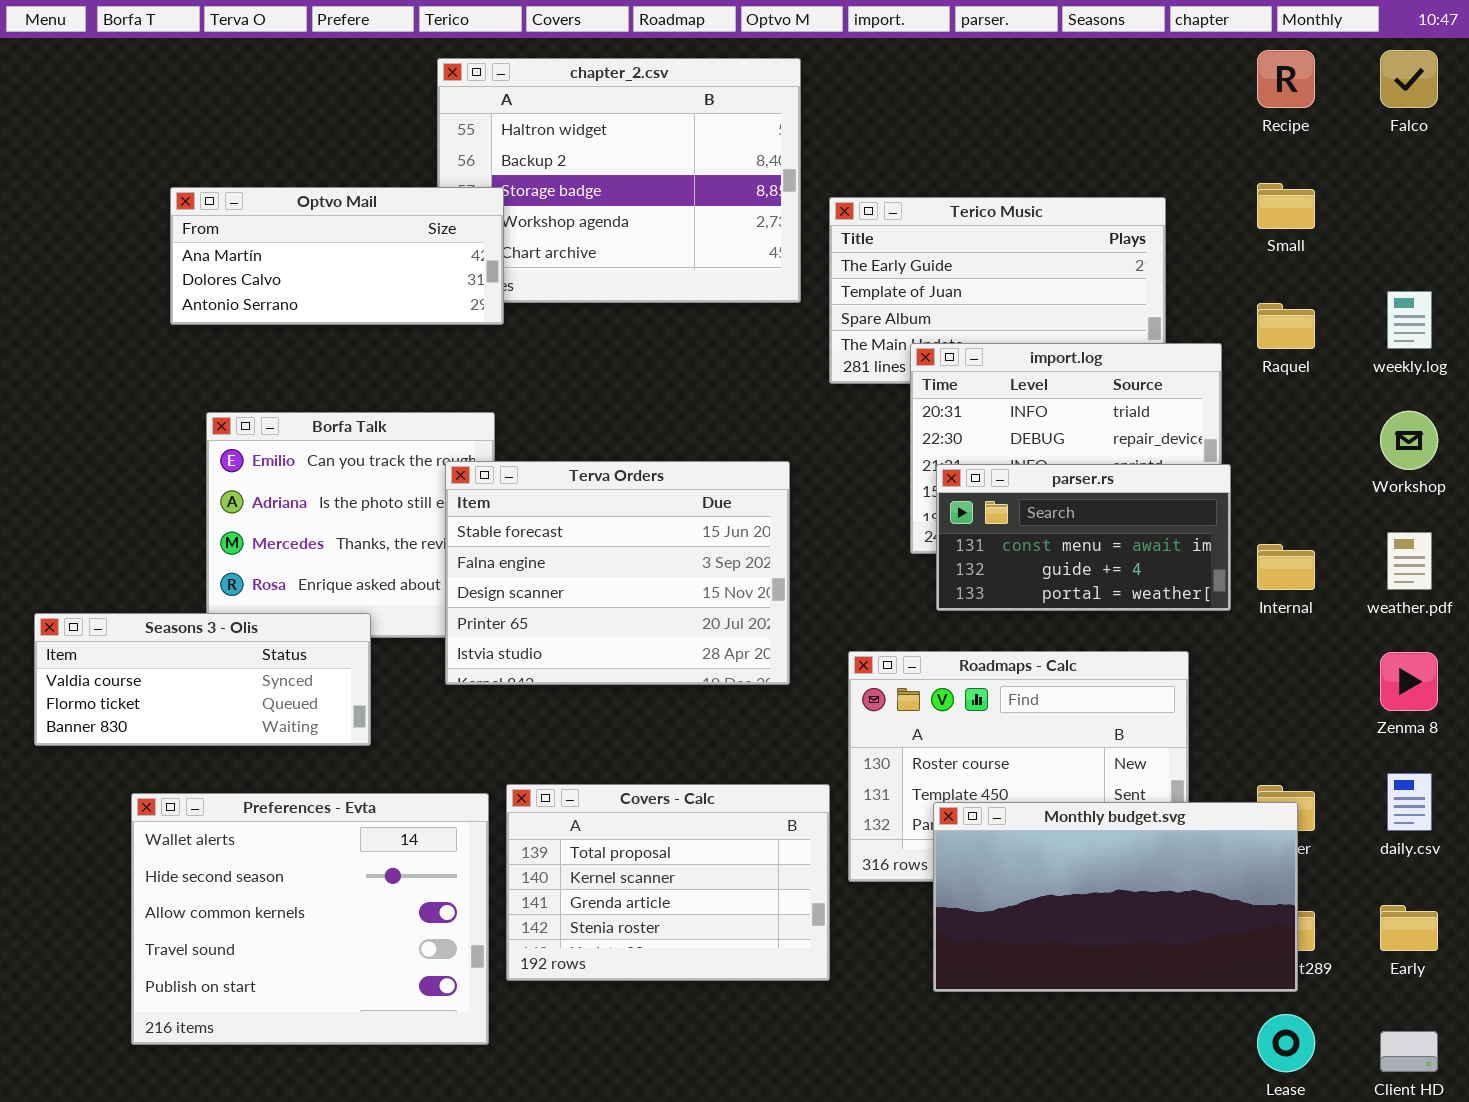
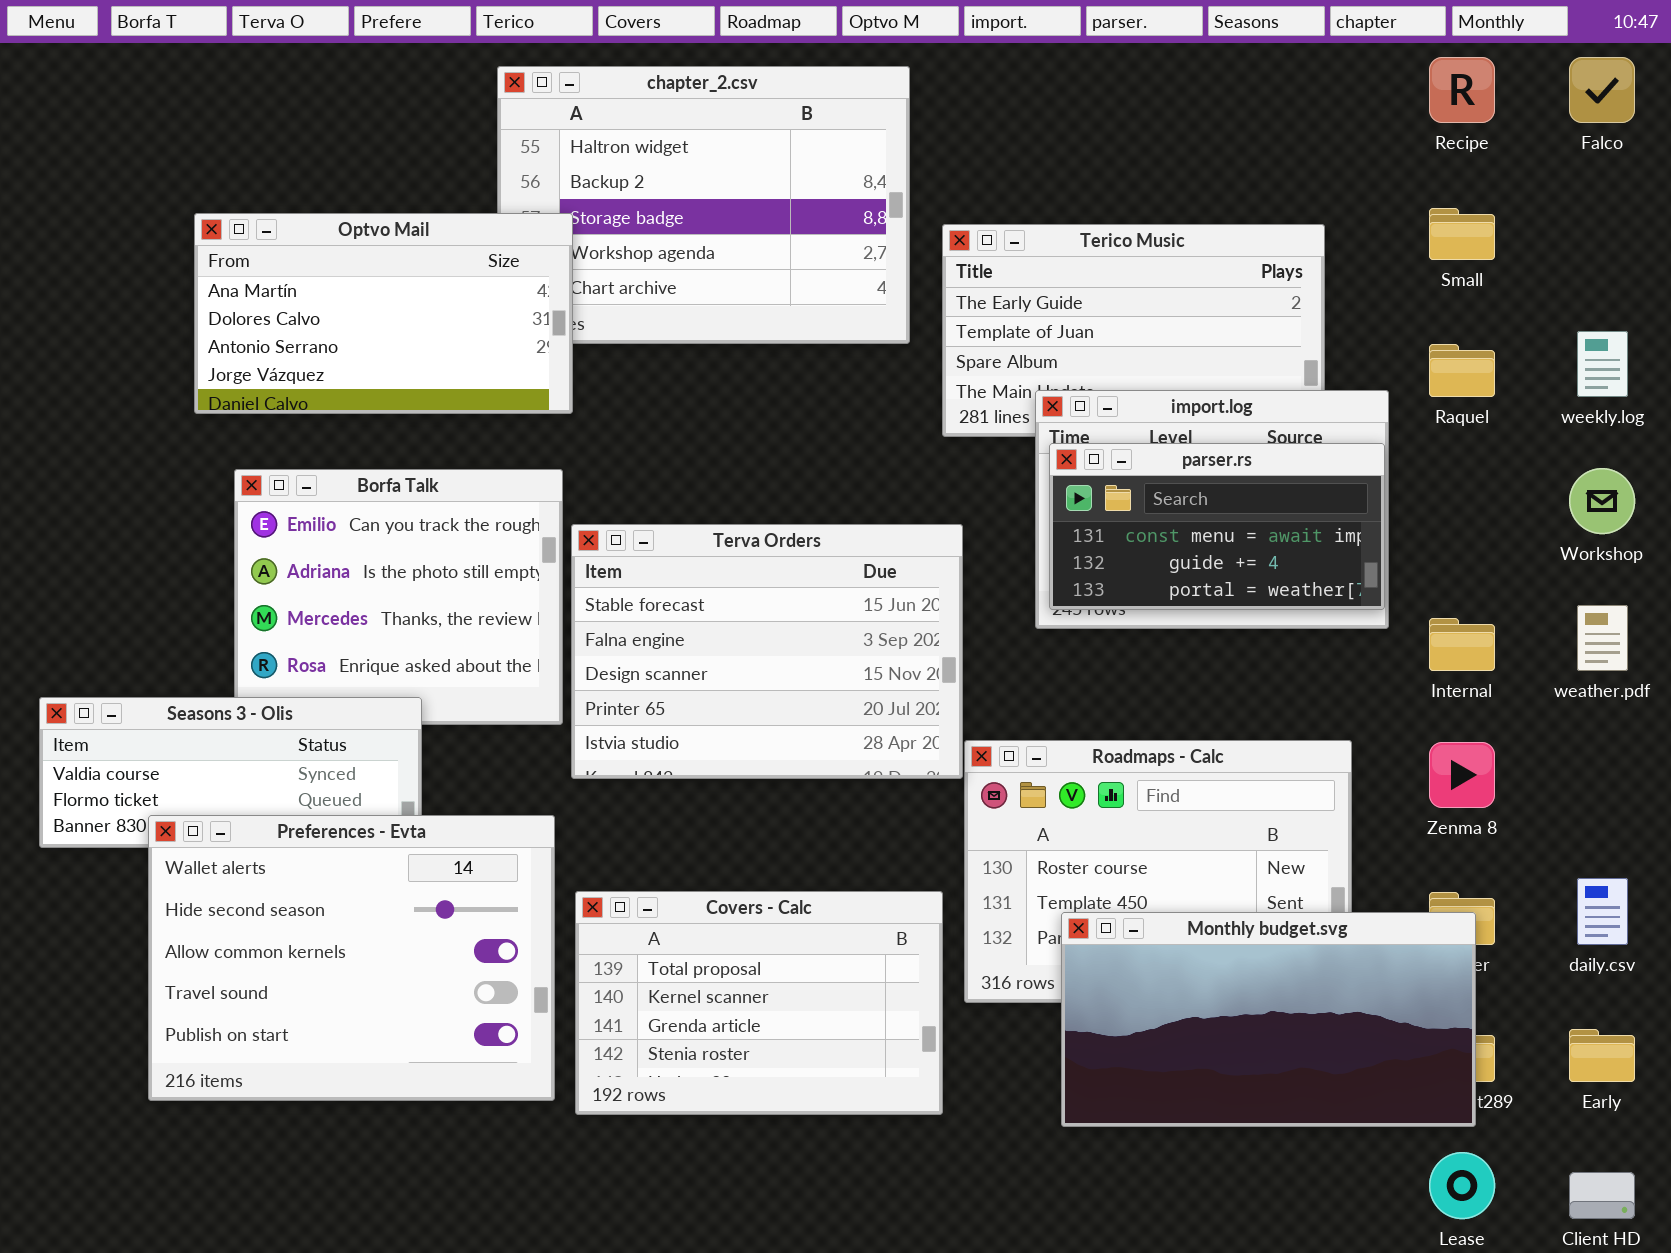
Optvo Mail: [170,187,504,325] -> [194,213,573,414], resized
Terva Orders: [445,461,790,685] -> [571,524,963,779], moved
parser.rs: [936,464,1231,611] -> [1049,443,1385,610], moved
Zenma 8: [1380,652,1438,711] -> [1429,742,1495,808], moved
Preferences - Evta: [131,793,489,1045] -> [148,815,555,1101], moved

